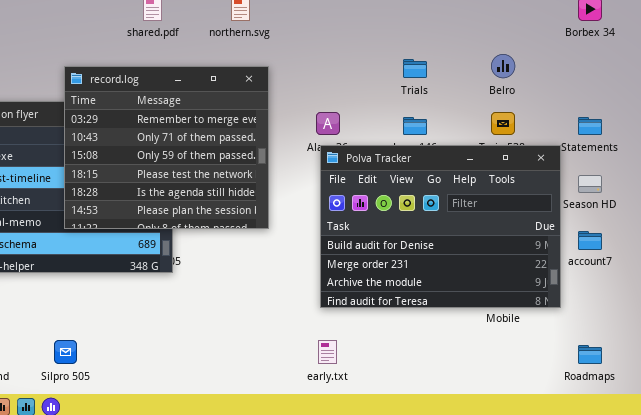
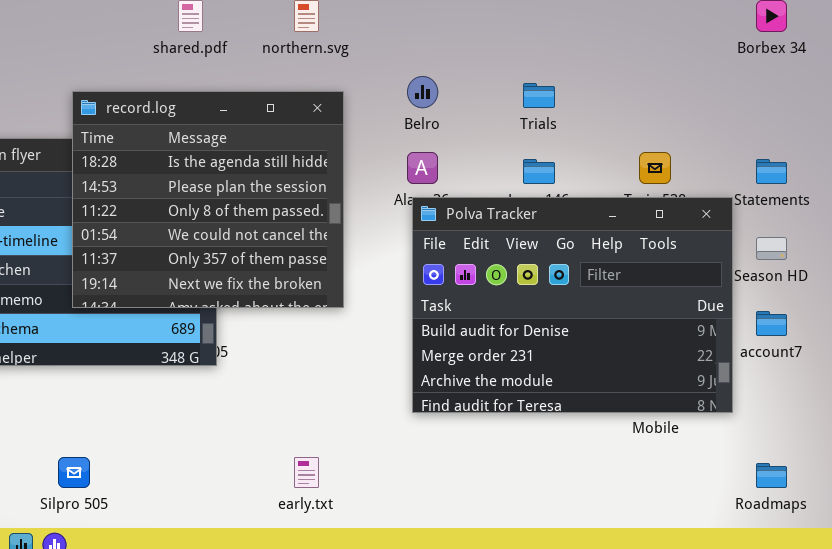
Belro: [491,54,515,78] -> [407,76,438,108], moved
record.log: [64,66,269,229] -> [72,91,344,308], scrolled down 4 rows
early.txt: [318,340,337,364] -> [294,457,319,488], moved

